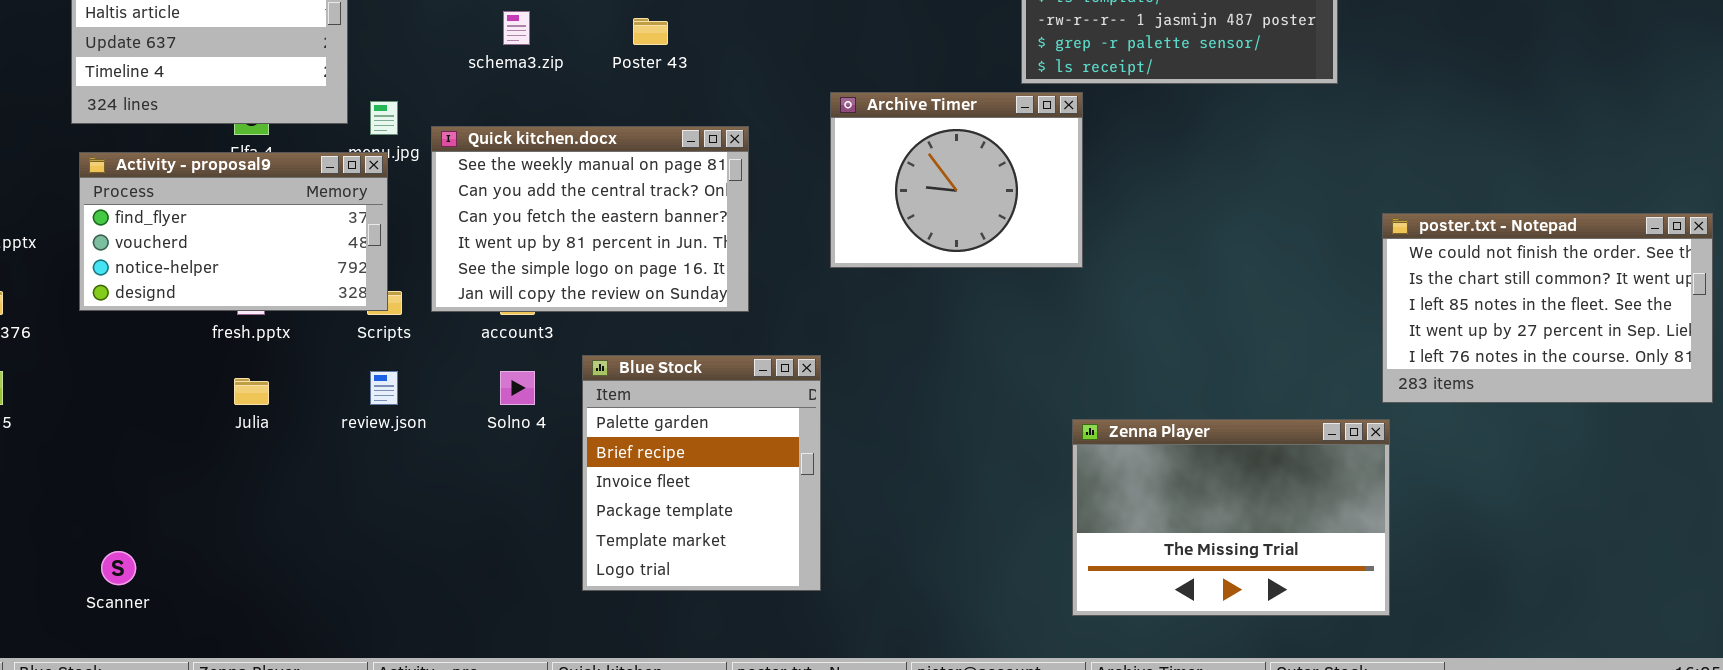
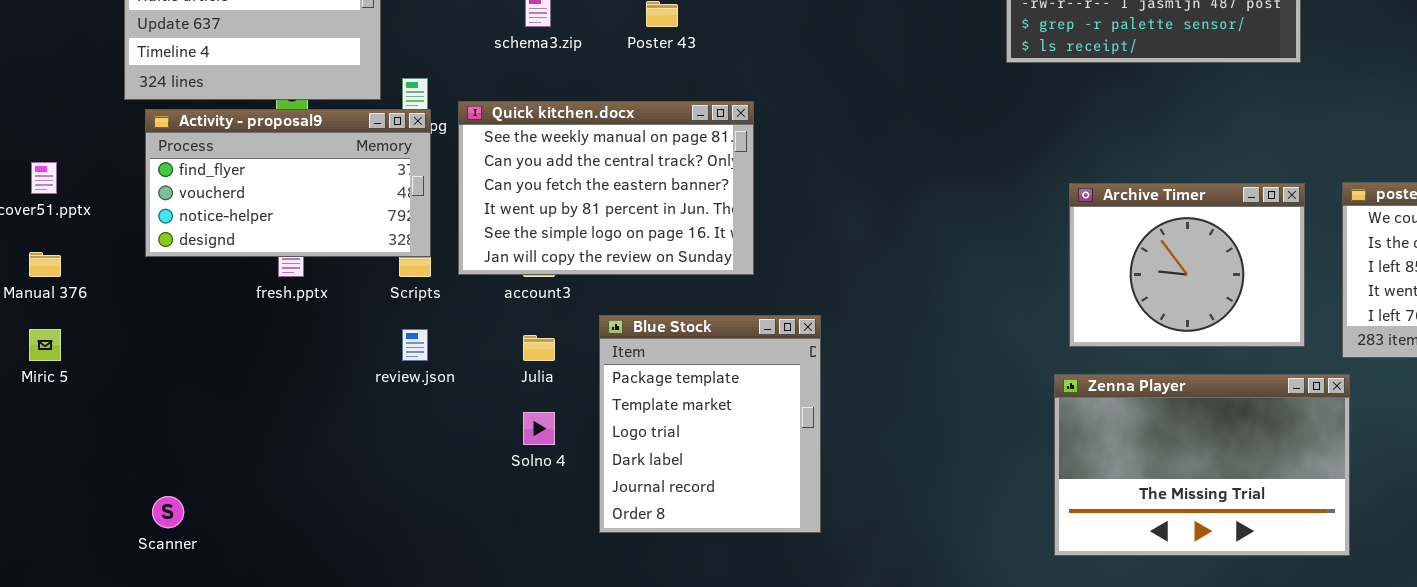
Archive Timer: [830,92,1083,268] -> [1069,183,1305,347], moved
Activity - proposal9: [79,152,388,311] -> [145,109,431,257], moved
Blue Stock: [582,355,821,591] -> [599,315,821,533], scrolled down 3 rows
Solno 4: [500,371,535,405] -> [523,412,555,445], moved
Julia: [234,378,269,405] -> [523,335,555,361], moved

